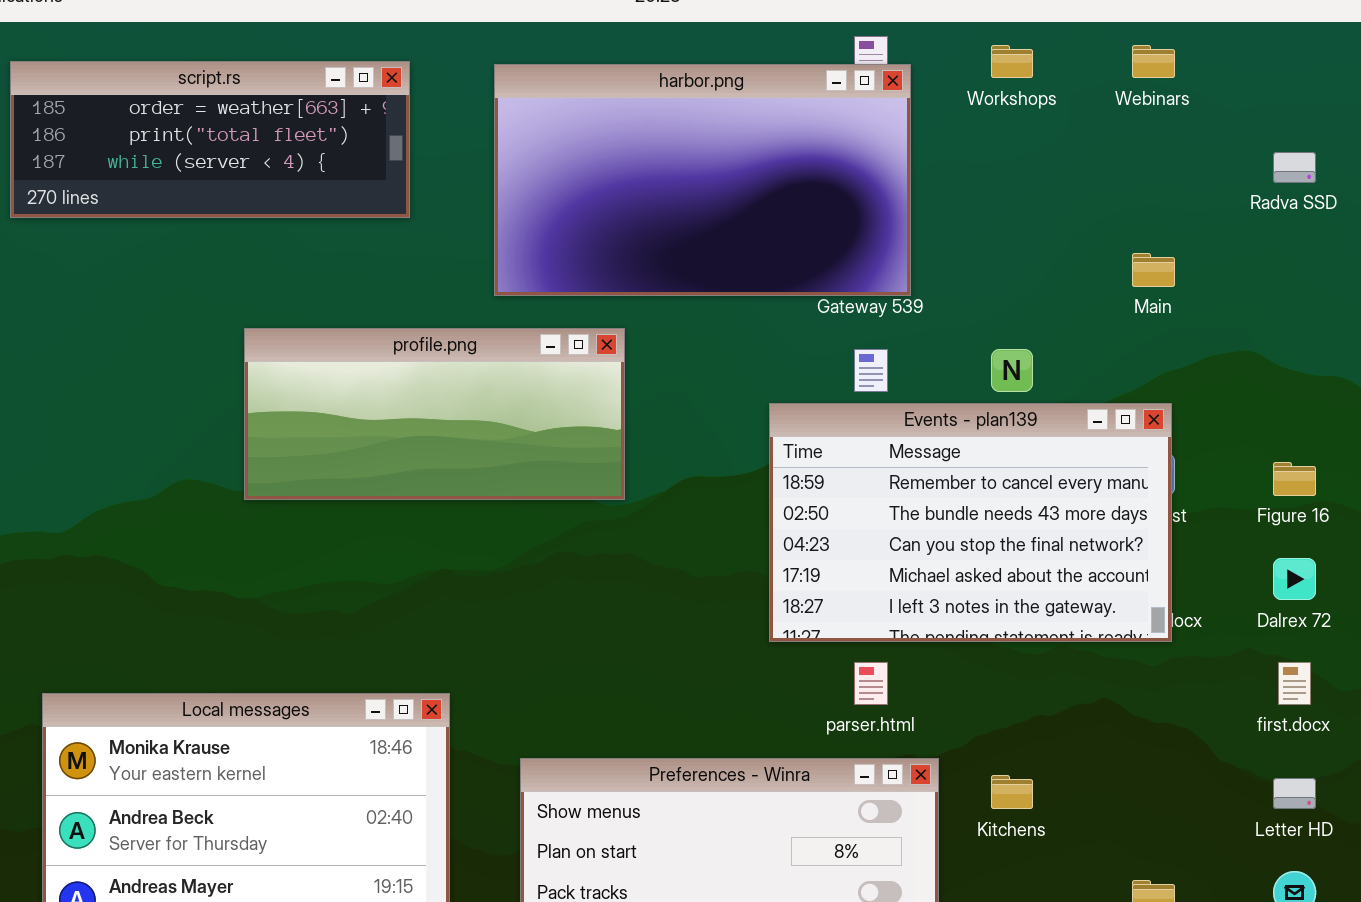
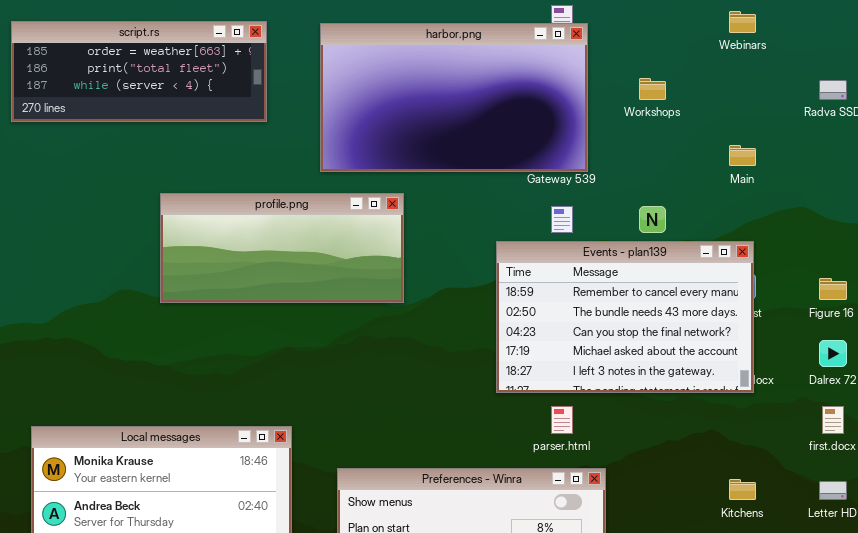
Workshops: [991,45,1033,78] -> [639,78,666,100], moved
Kitchens: [991,775,1033,809] -> [729,479,756,500], moved

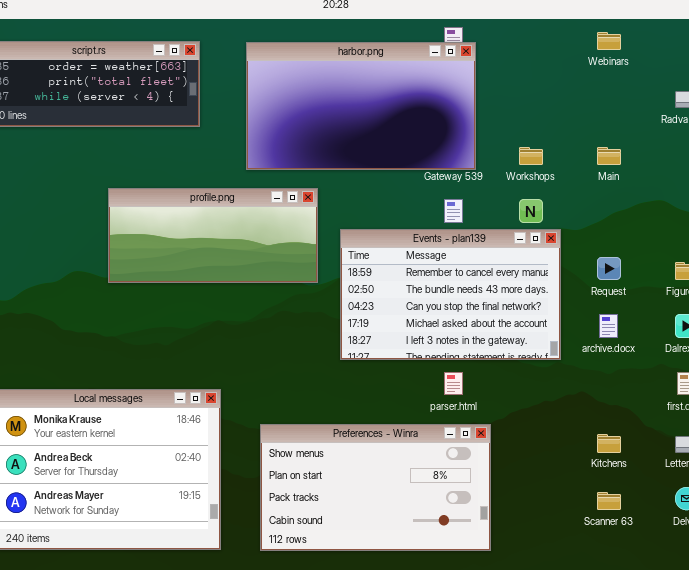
Workshops: [639,78,666,100] -> [519,147,543,165], moved
Events - plan139: [496,241,754,393] -> [340,229,561,360], moved

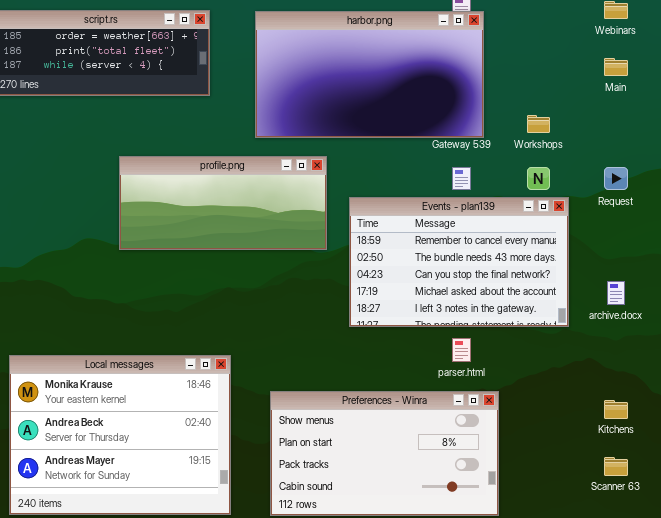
Main: [597,147,621,165] -> [604,58,628,76], moved
Request: [597,257,621,280] -> [604,167,628,190], moved

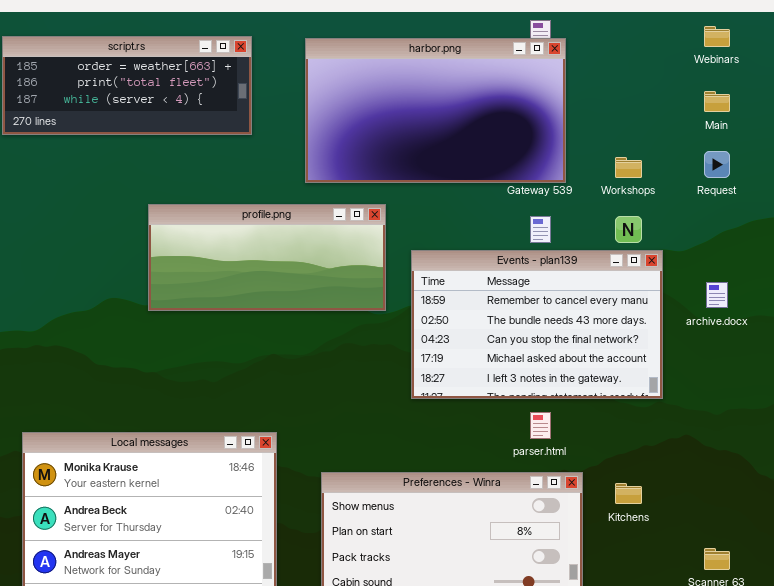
Request: [604,167,628,190] -> [704,151,730,178], moved
archive.docx: [607,281,625,305] -> [706,282,728,308], moved
Kitchens: [604,400,628,419] -> [615,483,642,504], moved

